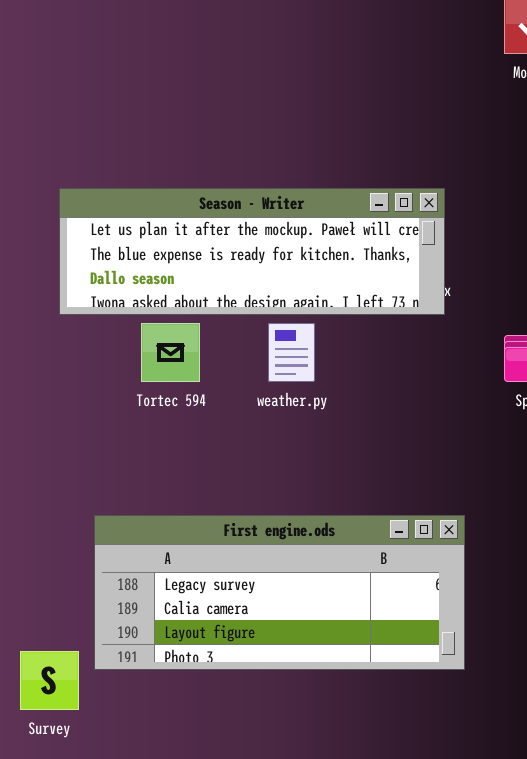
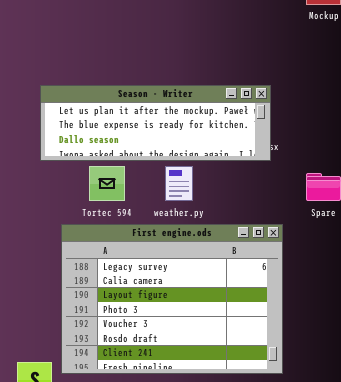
First engine.ods: [94,515,465,670] -> [61,224,283,374], resized

